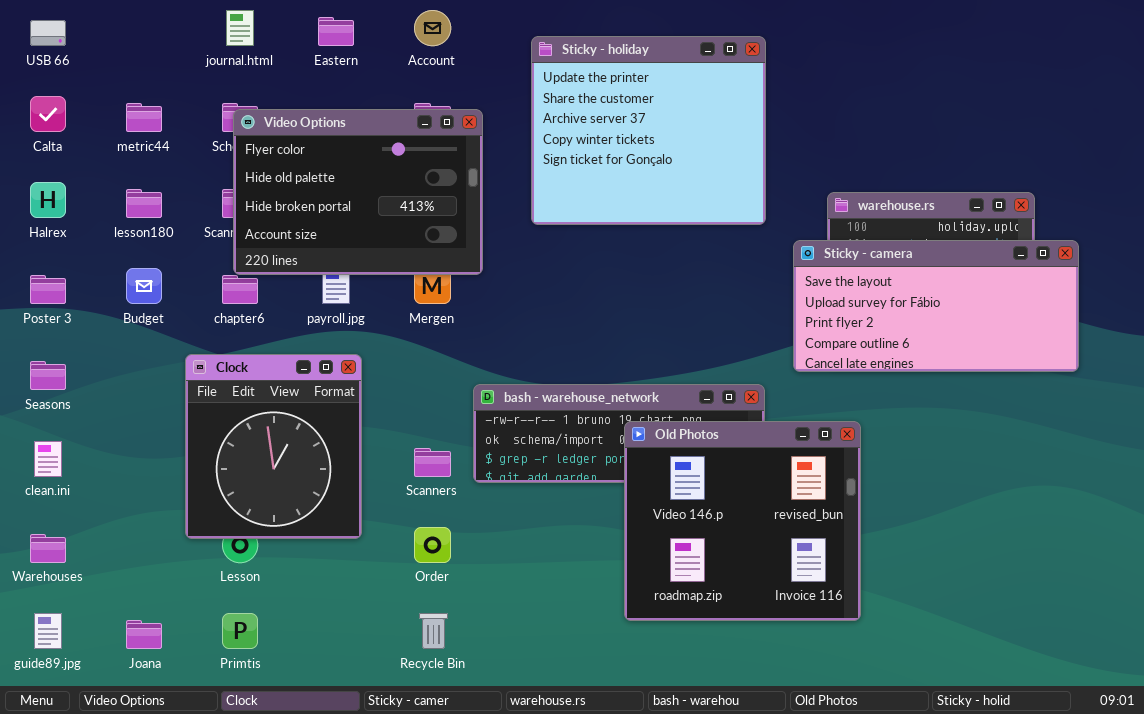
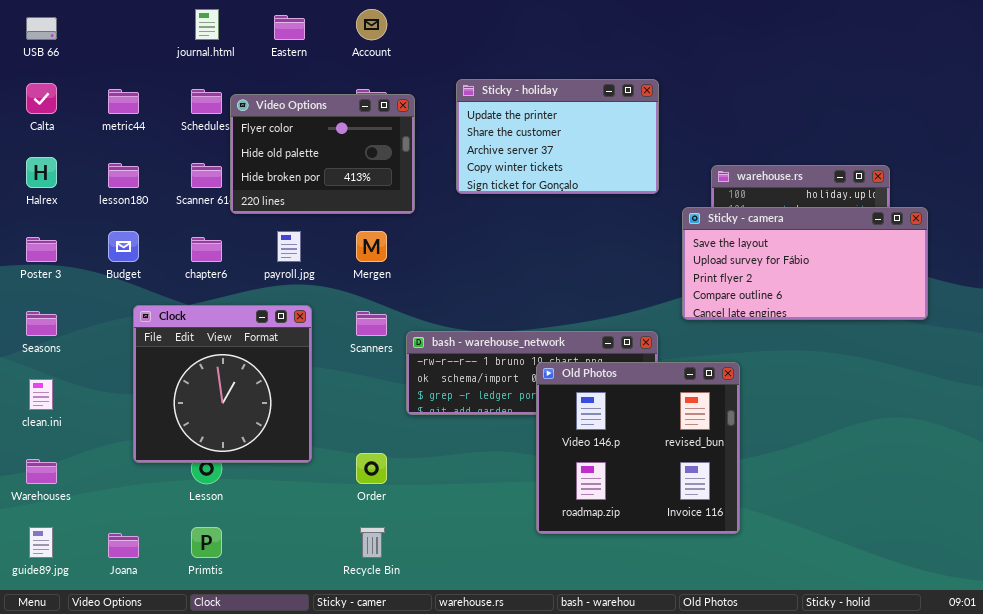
Sticky - holiday: [531,36,766,225] -> [456,79,659,194], resized
Video Options: [233,109,483,275] -> [230,94,415,214], resized
Clock: [185,354,362,539] -> [133,305,312,463], resized
Scanners: [414,448,451,477] -> [356,311,387,336], moved

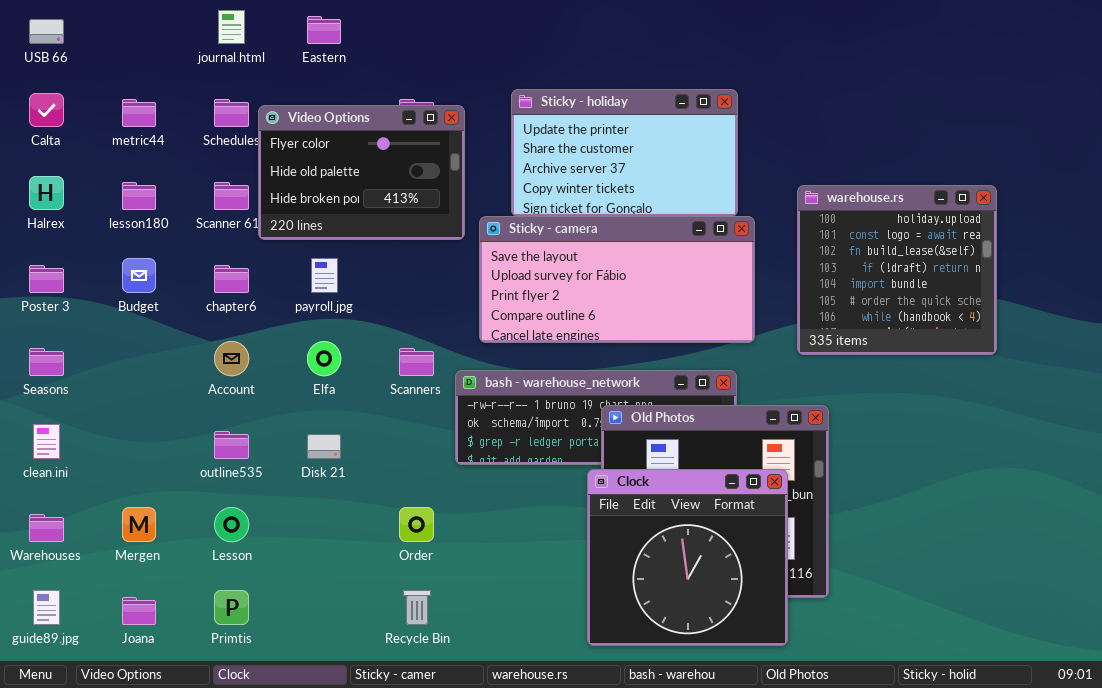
Account: [356,9,387,40] -> [214,341,249,376], moved
Sticky - camera: [682,207,928,320] -> [479,216,755,343], moved
Mergen: [356,231,387,262] -> [122,507,156,542], moved
Clock: [133,305,312,463] -> [587,469,788,646], moved

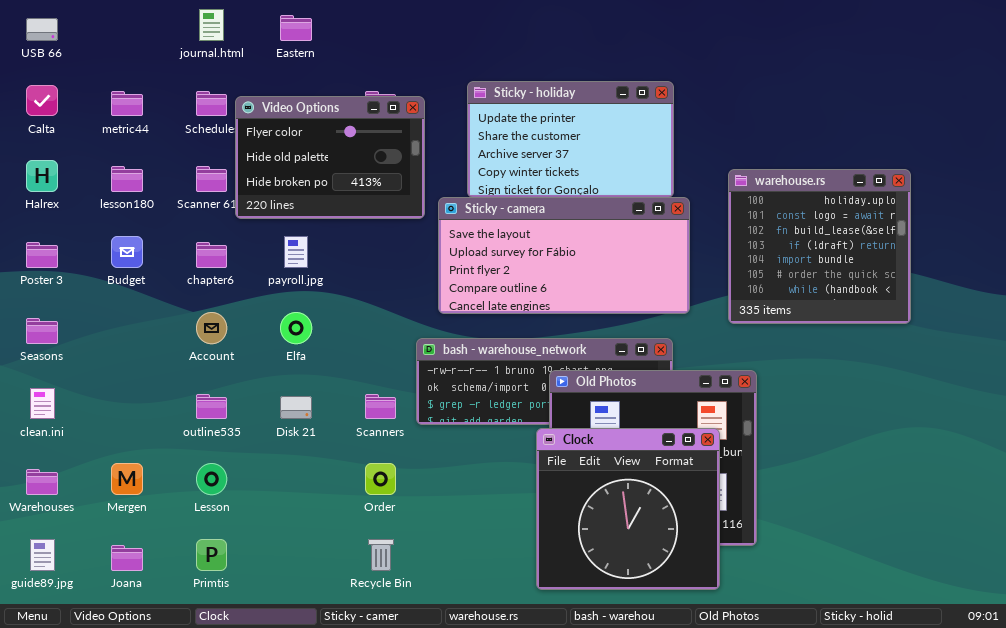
Scanners: [399,348,434,376] -> [365,394,396,419], moved

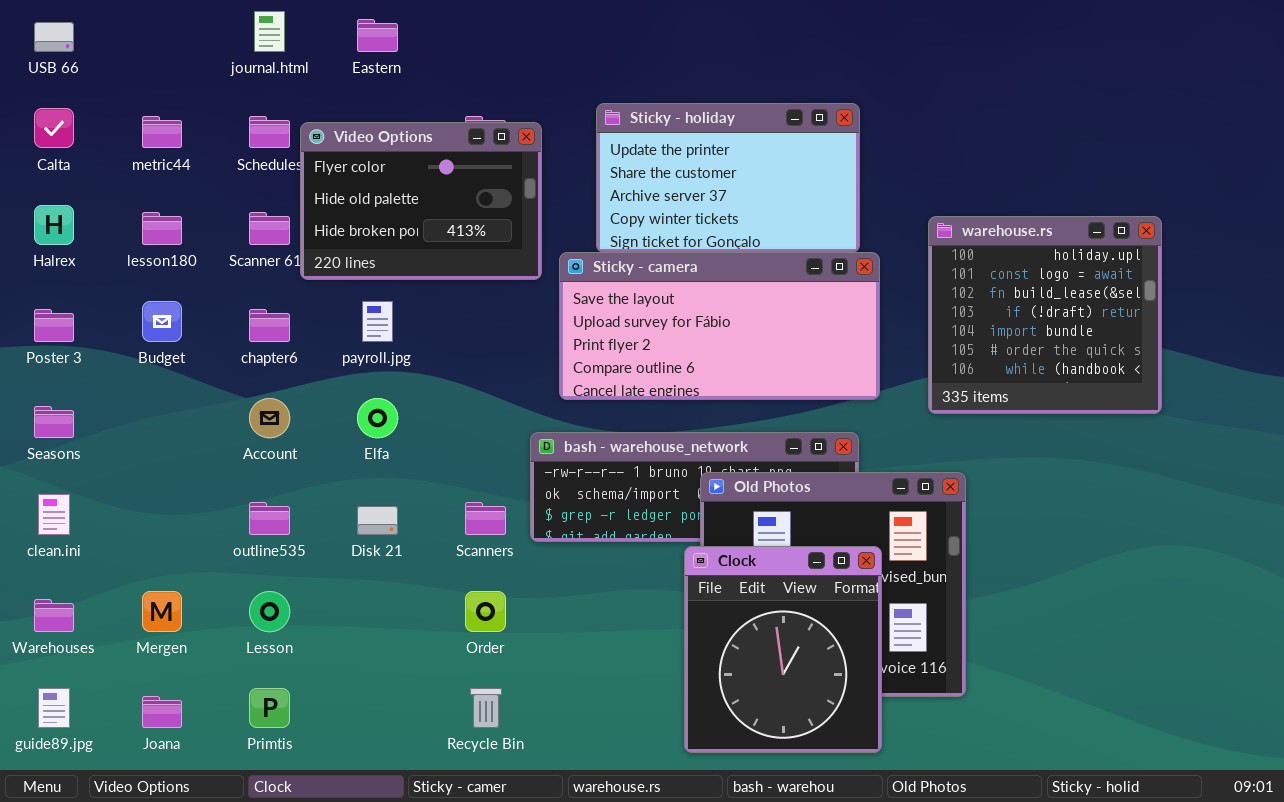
Clock: [536,428,720,590] -> [684,546,882,753], resized

